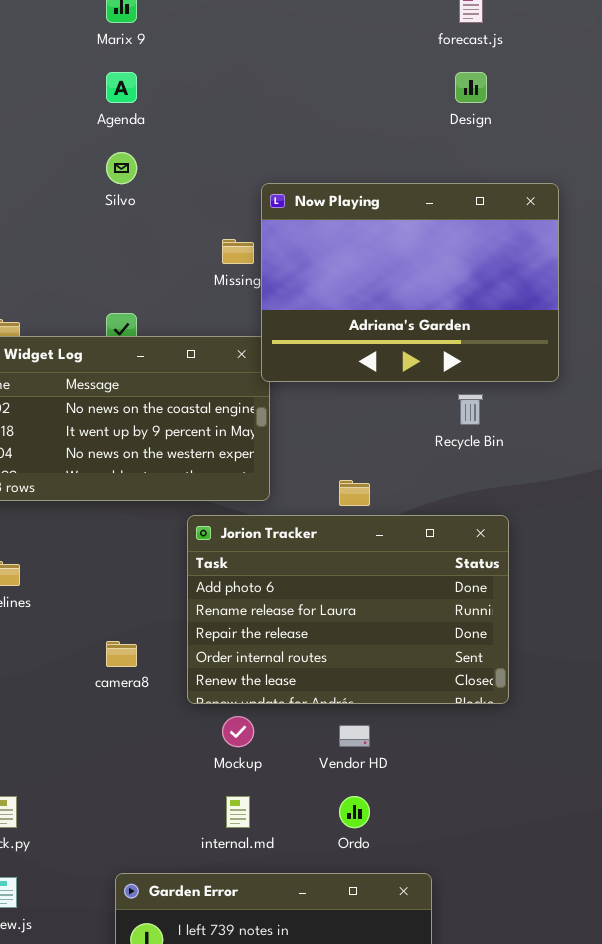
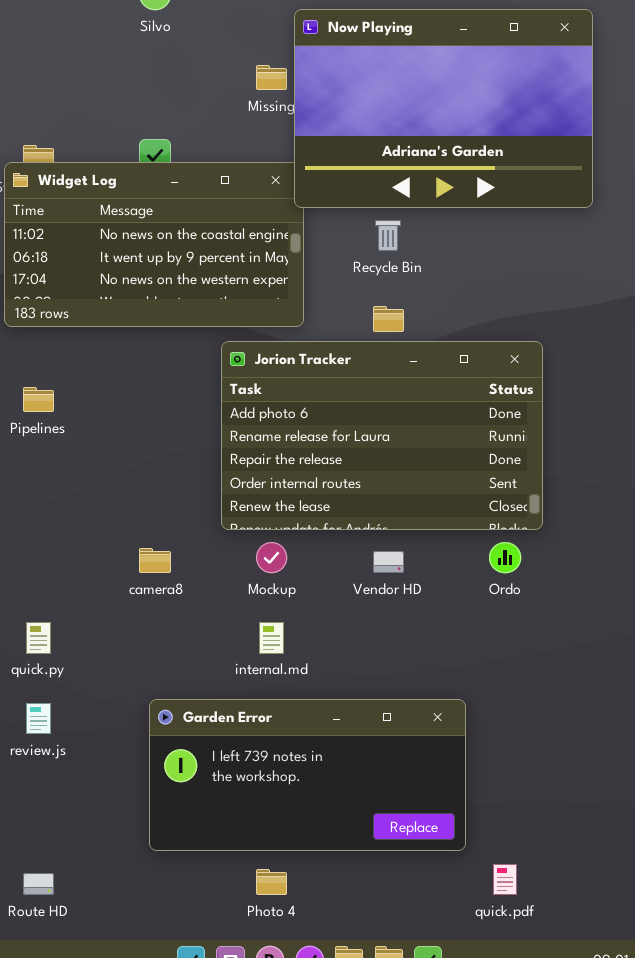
Recycle Bin: [458,394,483,425] -> [375,220,401,251], moved
camera8: [106,641,137,667] -> [139,548,171,573], moved
Ordo: [339,796,370,828] -> [489,542,521,573], moved

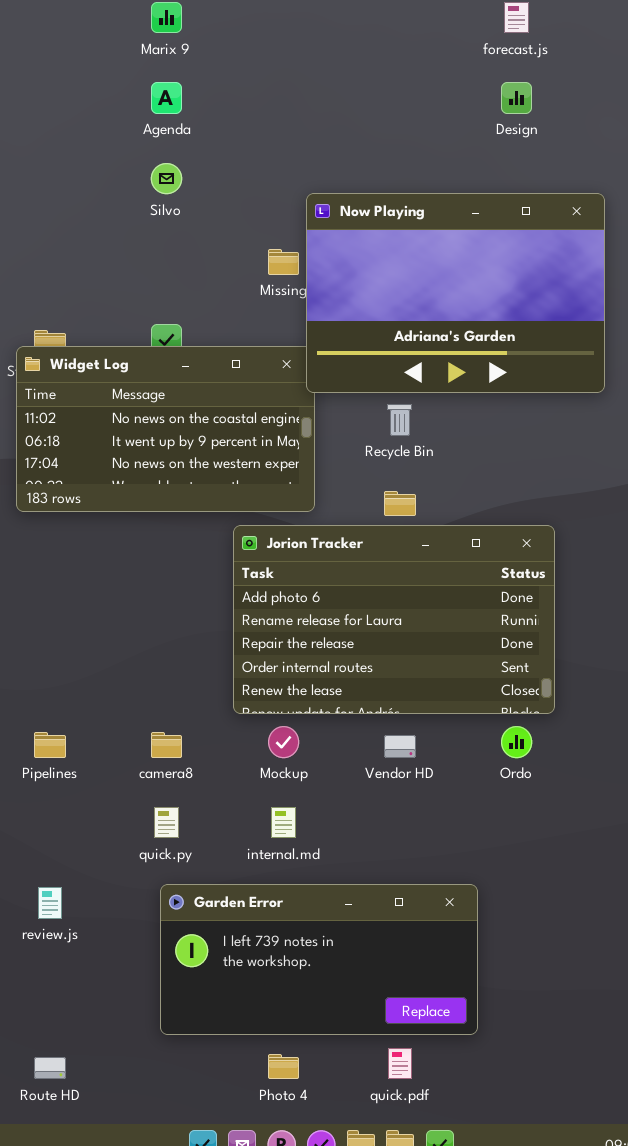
Pipelines: [23,387,54,412] -> [34,732,66,758], moved
quick.py: [26,622,51,654] -> [154,807,179,838], moved
quick.pdf: [493,864,517,895] -> [388,1048,412,1079], moved

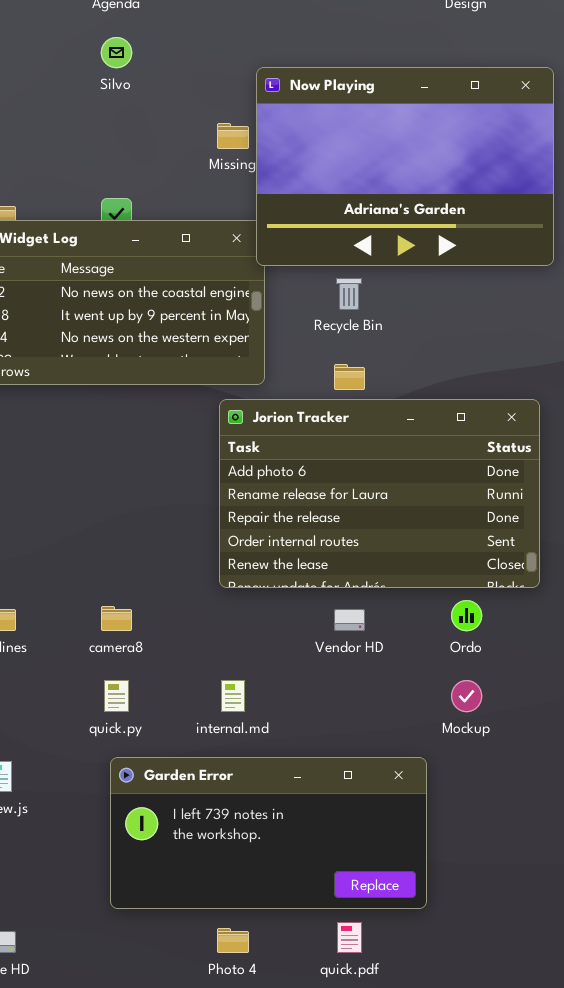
Jorion Tracker: [233,525,555,714] -> [219,399,540,588], moved
Mockup: [268,726,299,758] -> [451,680,482,712], moved

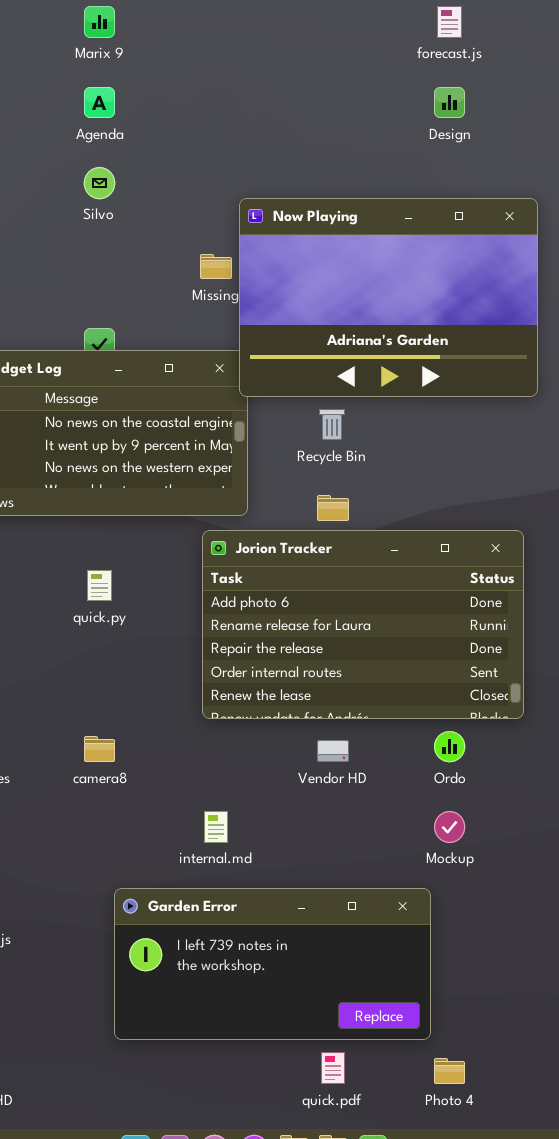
quick.py: [104,680,129,712] -> [87,570,112,601], moved
Garden Error: [110,757,427,909] -> [114,888,431,1040], moved
Photo 4: [217,928,249,953] -> [434,1058,465,1084], moved

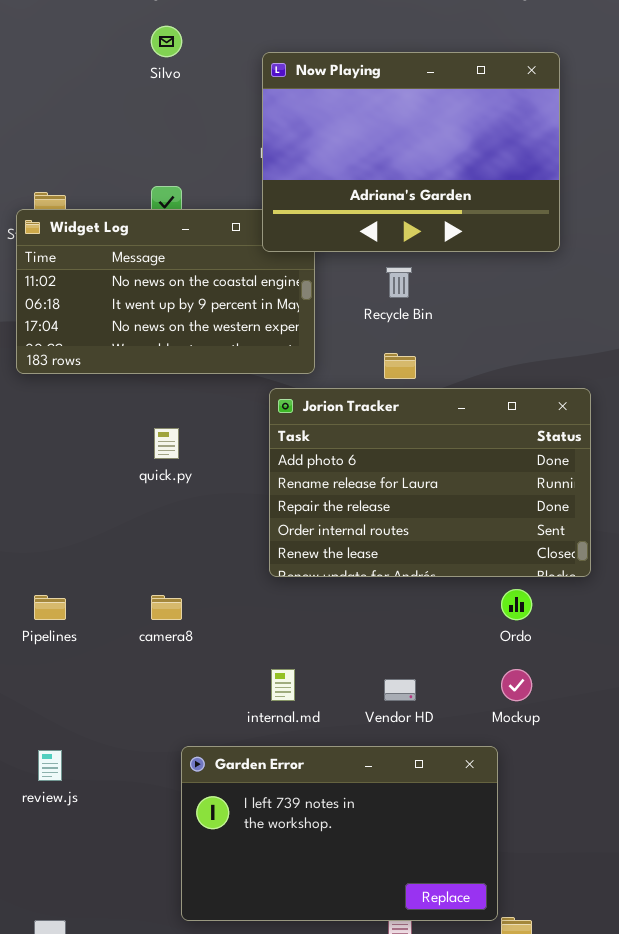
Now Playing: [239,198,538,397] -> [262,52,560,252], moved
Vendor HD: [317,740,349,762] -> [384,679,416,701], moved
Garden Error: [114,888,431,1040] -> [181,746,498,921], resized

